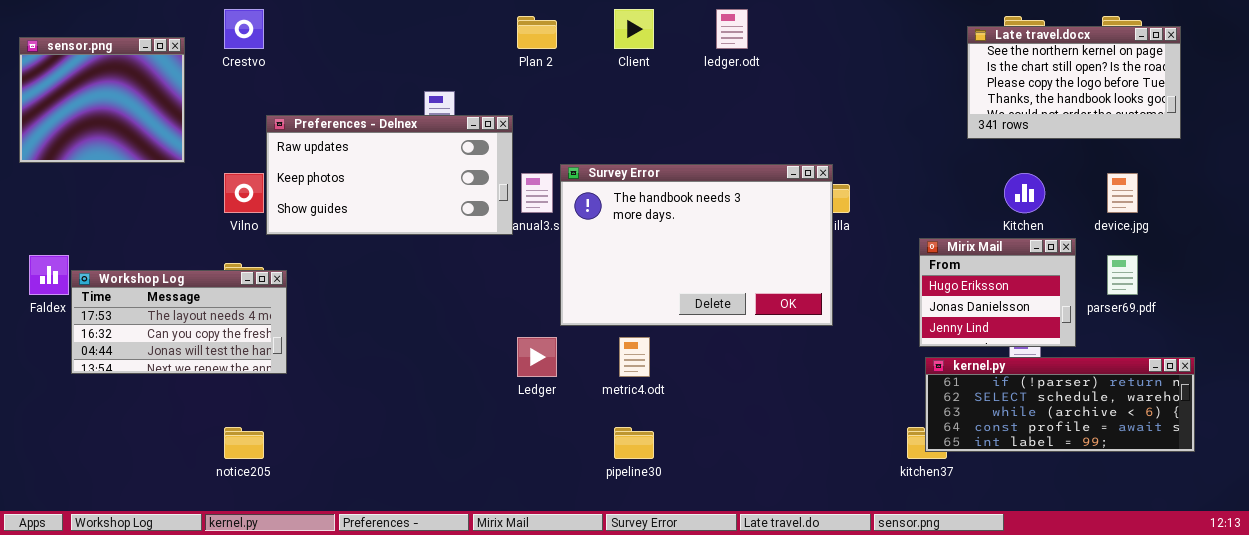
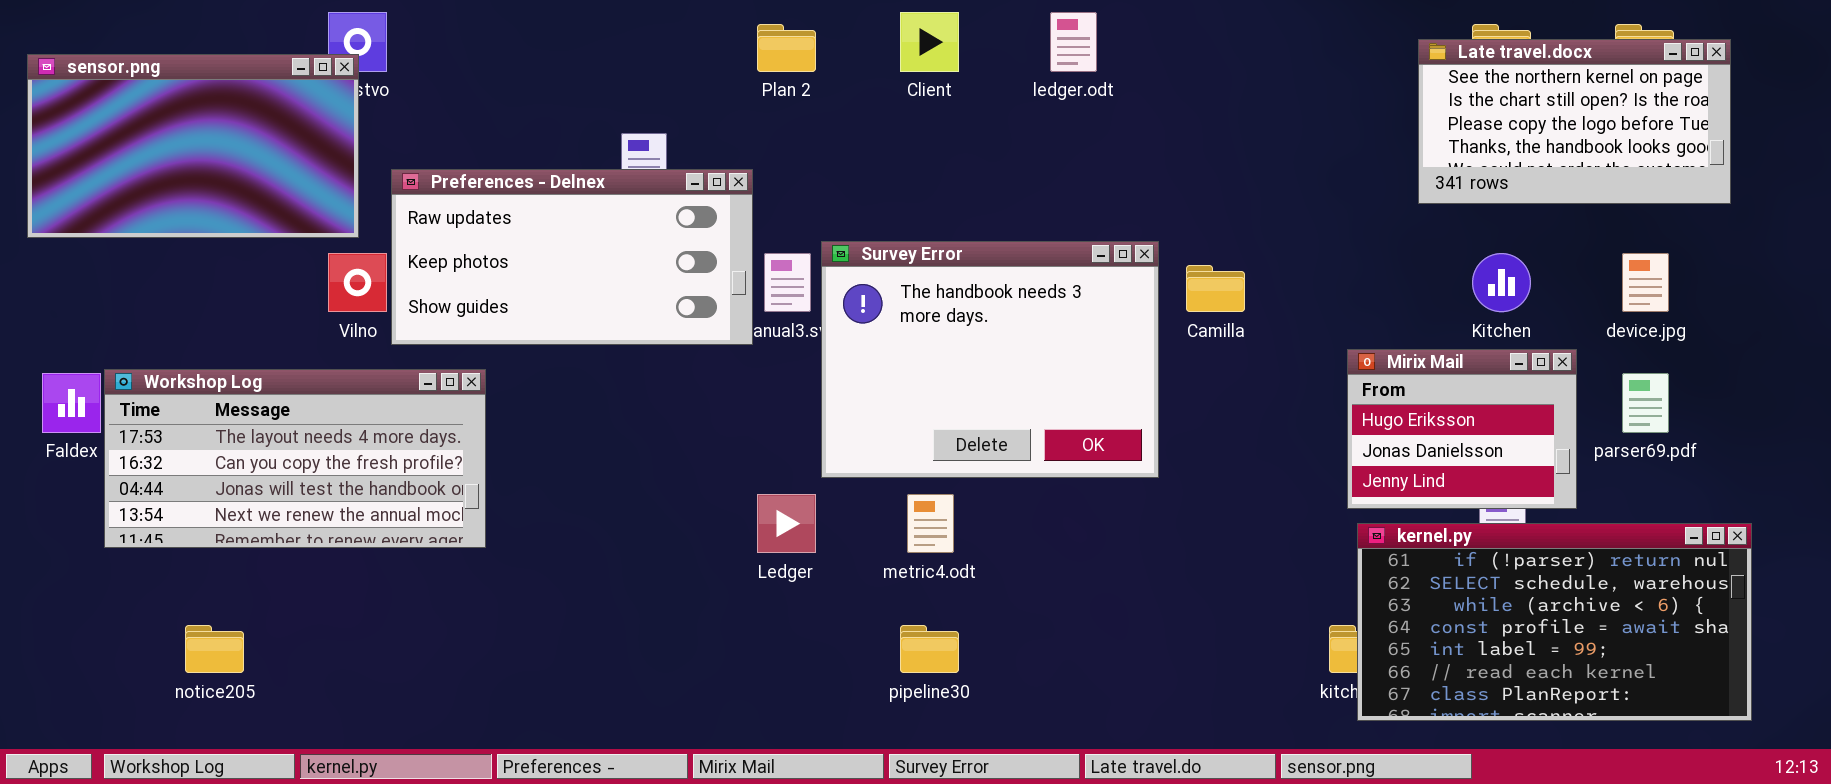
sensor.png: [19,37,185,163] -> [27,54,359,238], resized
Survey Error: [560,164,833,326] -> [821,241,1159,478], resized
Workshop Log: [71,270,287,374] -> [104,369,486,548], resized
kernel.py: [925,357,1195,452] -> [1357,523,1752,721], resized
notice205: [224,427,264,459] -> [185,625,244,673], moved

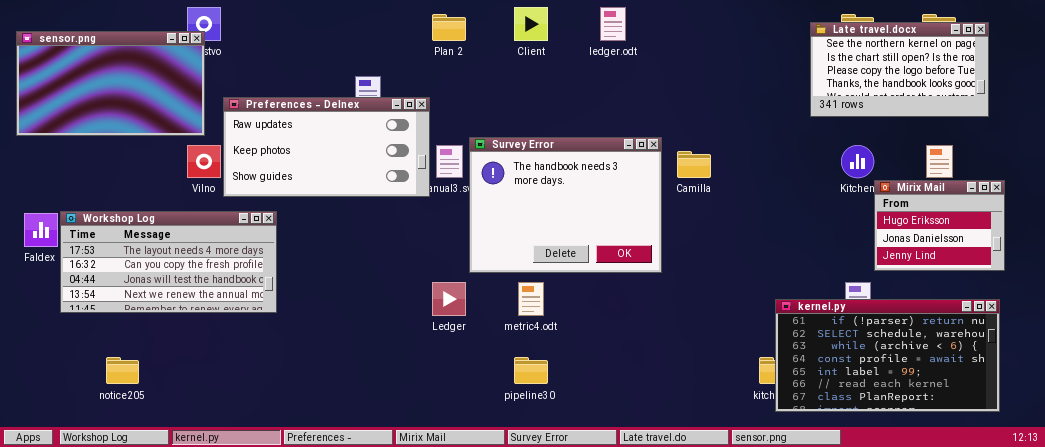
Mirix Mail: [1347,349,1577,509] -> [874,180,1005,271], moved

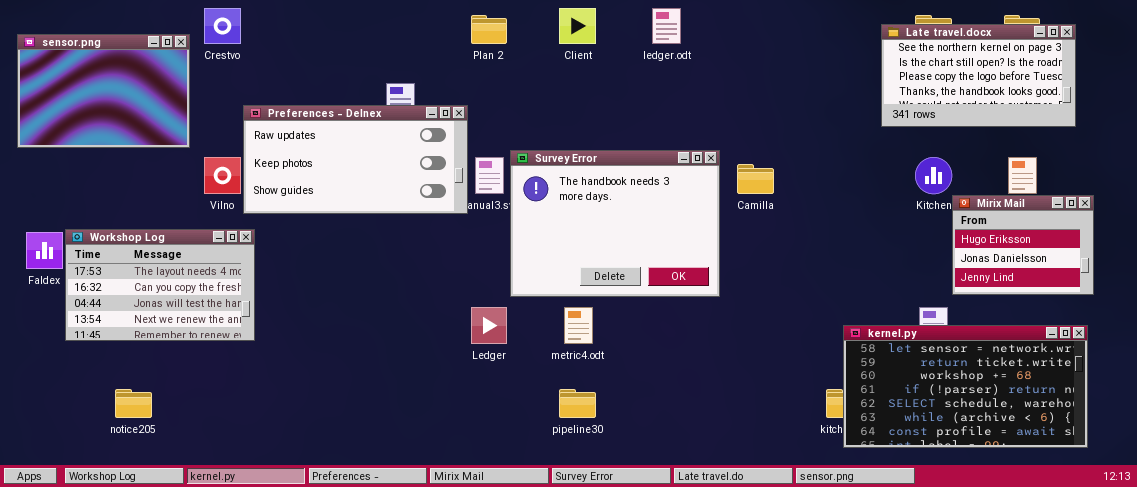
sensor.png: [16,31,205,136] -> [17,34,190,148], resized
Workshop Log: [60,211,277,313] -> [65,229,255,341], resized
kernel.py: [775,299,1000,412] -> [843,325,1088,448], scrolled up 3 rows

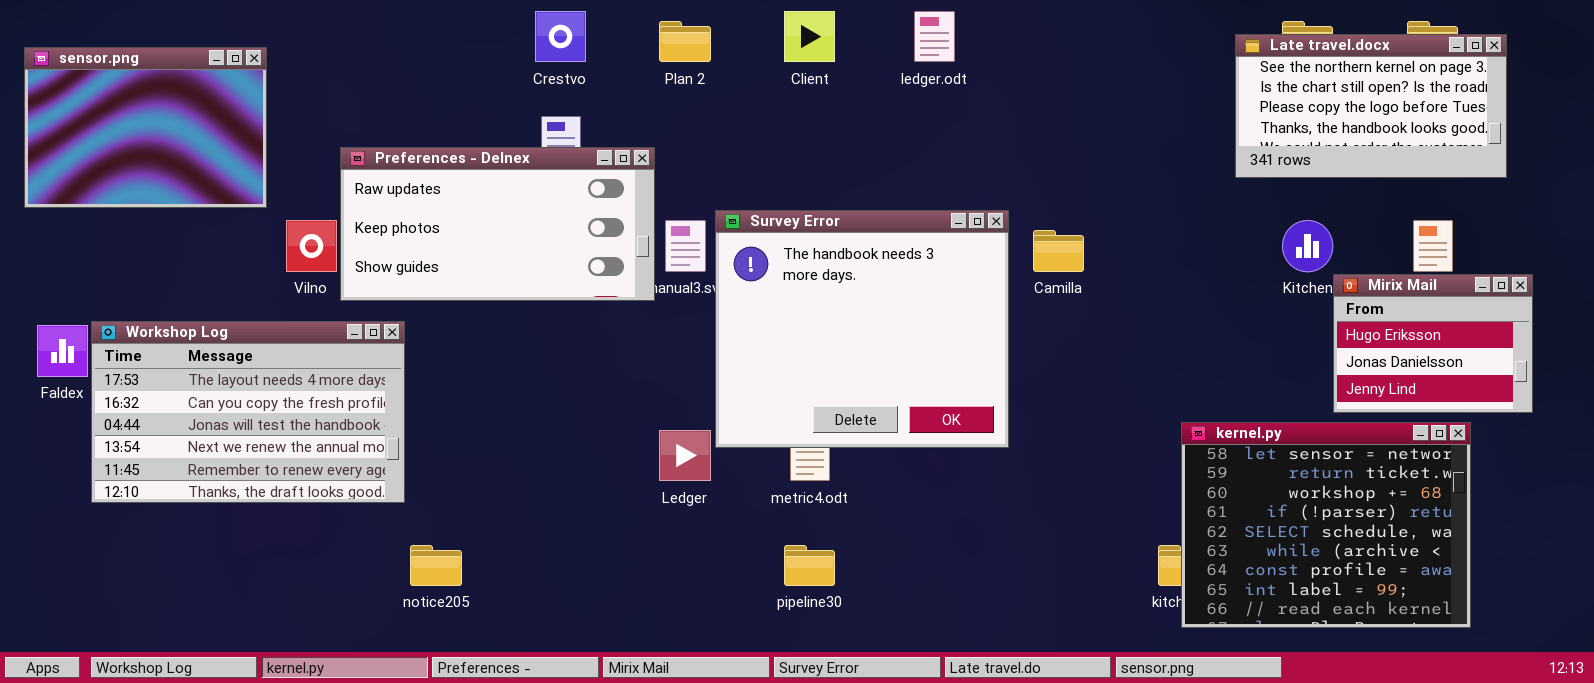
Crestvo: [204,8,241,44] -> [535,11,586,62], moved
Survey Error: [510,150,720,297] -> [715,210,1009,448], resized
Workshop Log: [65,229,255,341] -> [91,321,405,503], resized
kernel.py: [843,325,1088,448] -> [1181,422,1471,628], resized
notice205: [115,389,152,418] -> [410,545,462,586], moved

